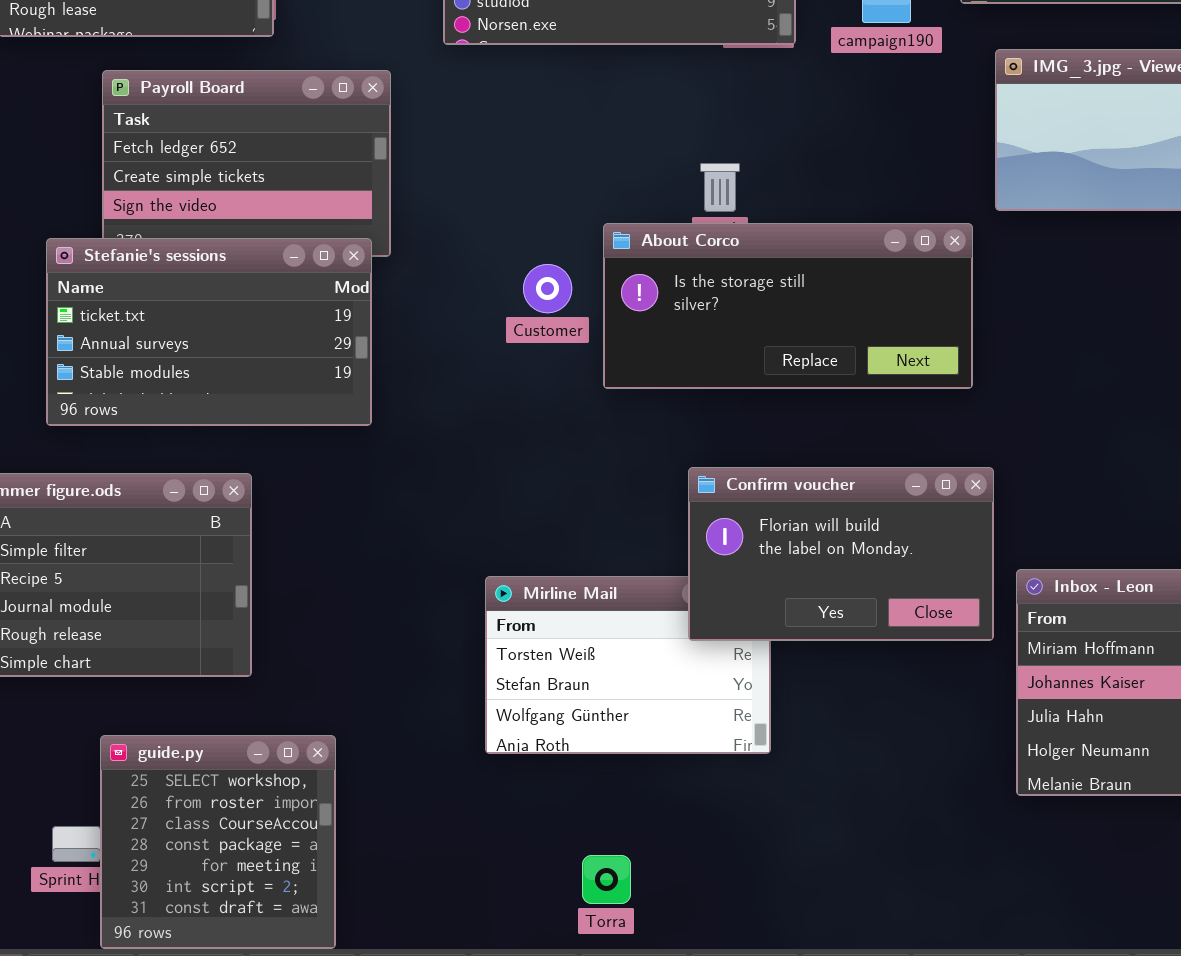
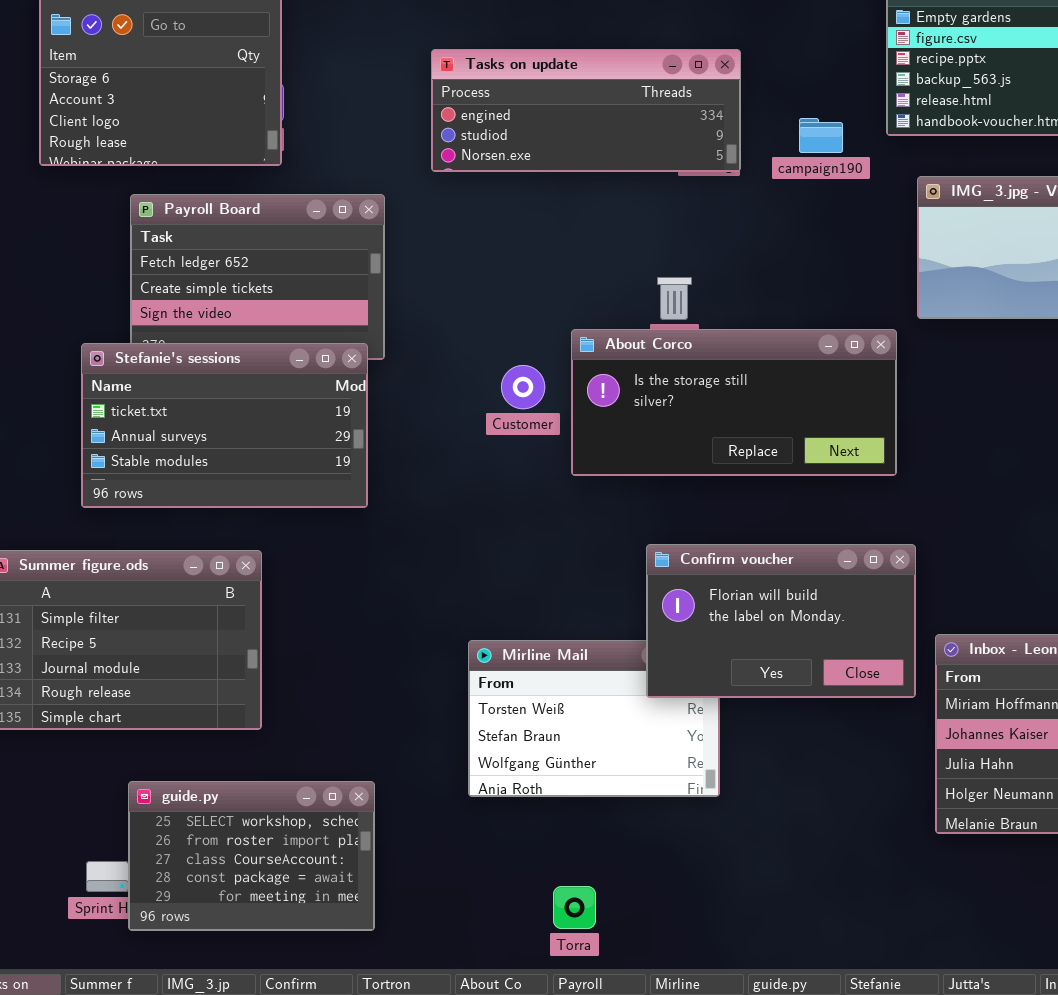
guide.py: [100,735,336,949] -> [128,781,375,931], resized

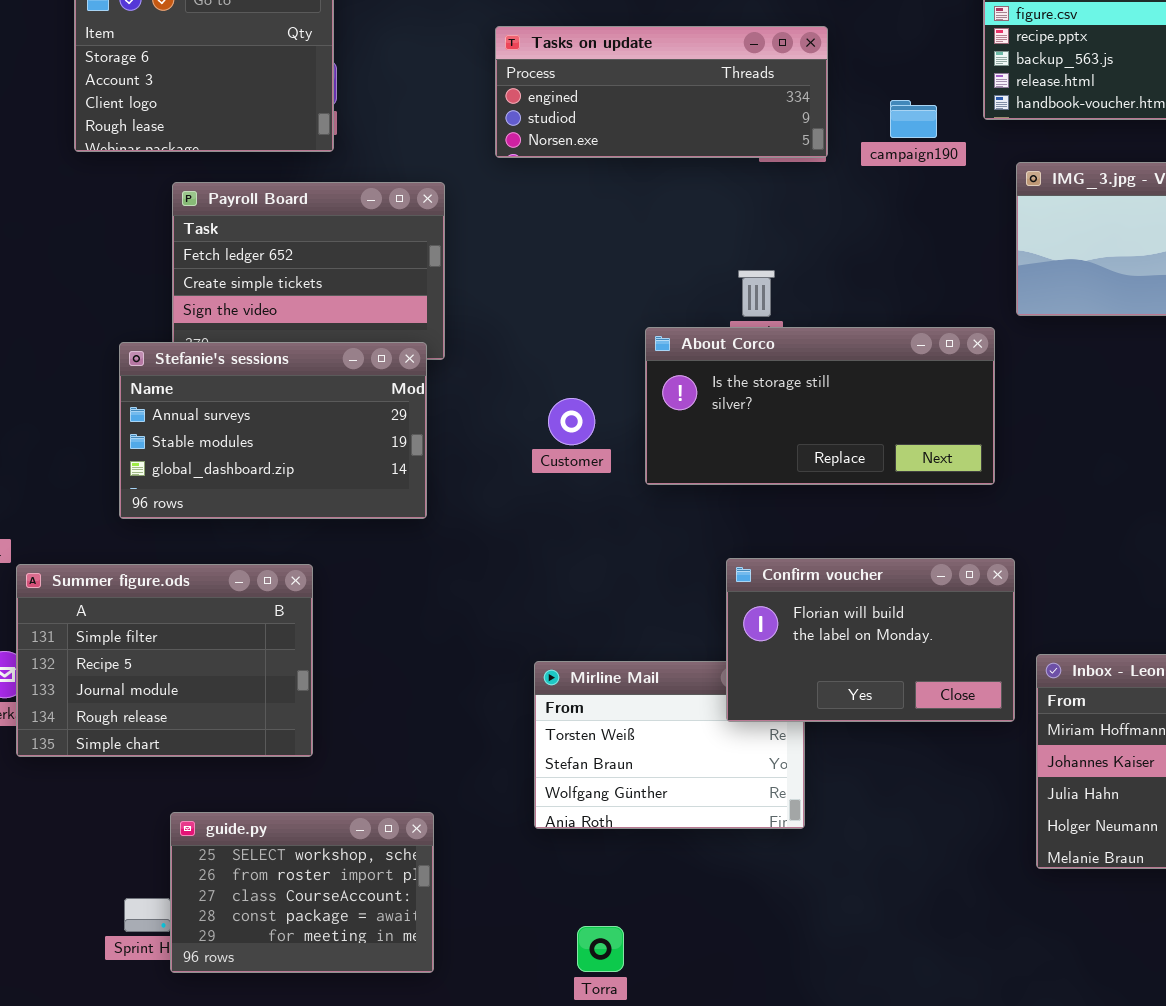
Stefanie's sessions: [81,343,368,508] -> [119,342,427,519], scrolled down 1 row
Customer: [501,365,545,409] -> [548,398,595,445], moved
Torra: [553,886,596,929] -> [577,926,624,972], moved

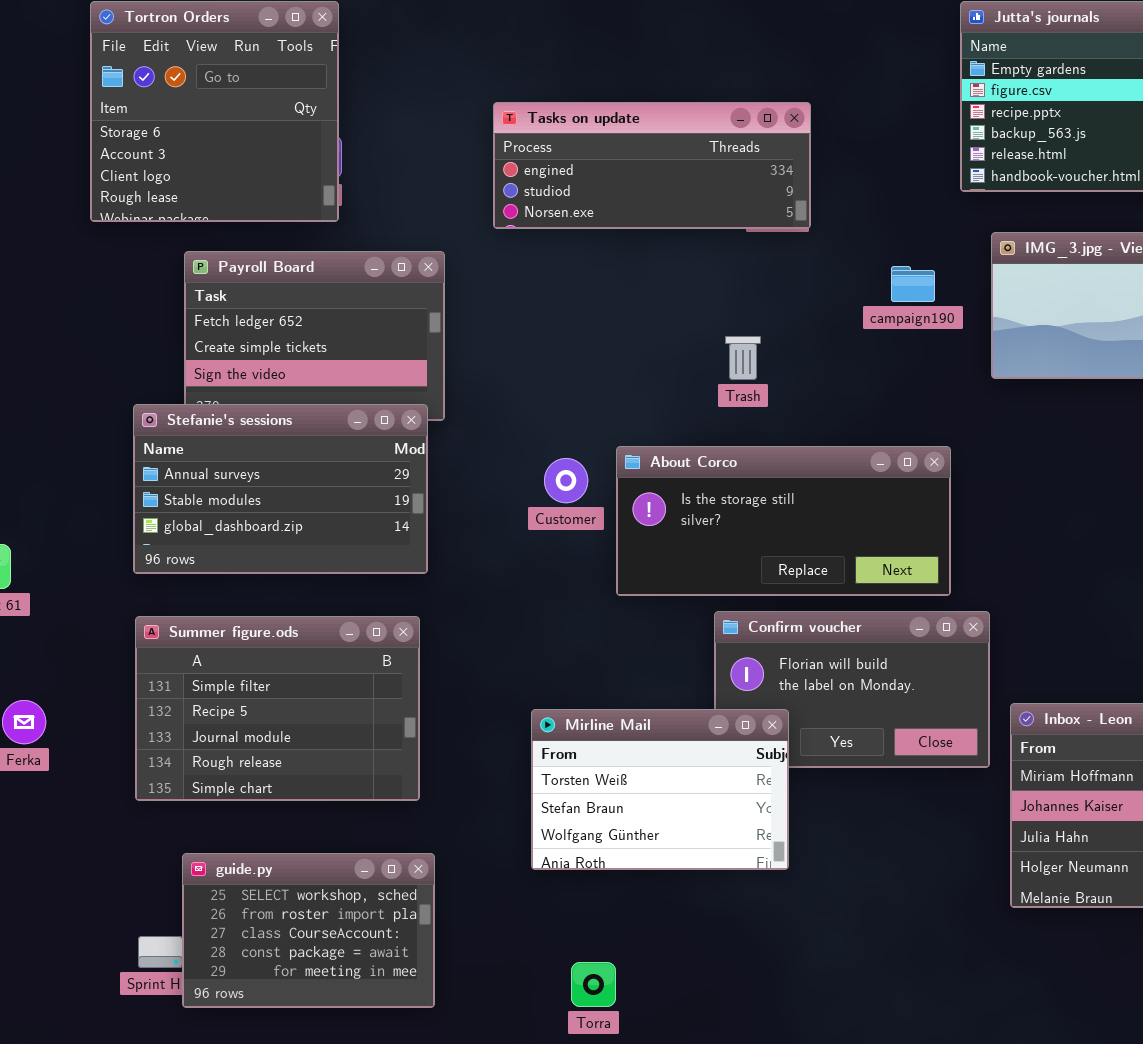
campaign190: [890,100,937,138] -> [891,266,935,302], moved
About Corco: [645,327,995,485] -> [616,446,951,596], moved
Summer figure.ods: [16,564,313,757] -> [135,616,420,801], moved
Mirline Mail: [534,661,805,829] -> [531,709,789,870], raised

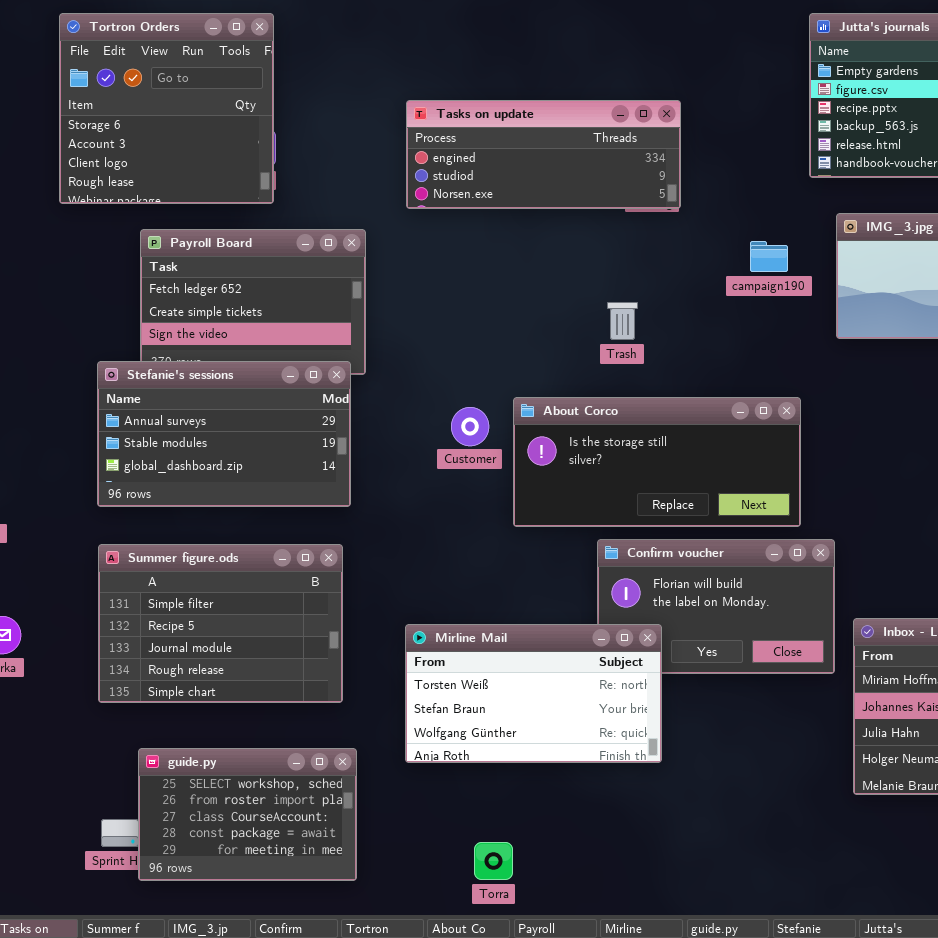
Mirline Mail: [531,709,789,870] -> [405,624,662,763], resized

